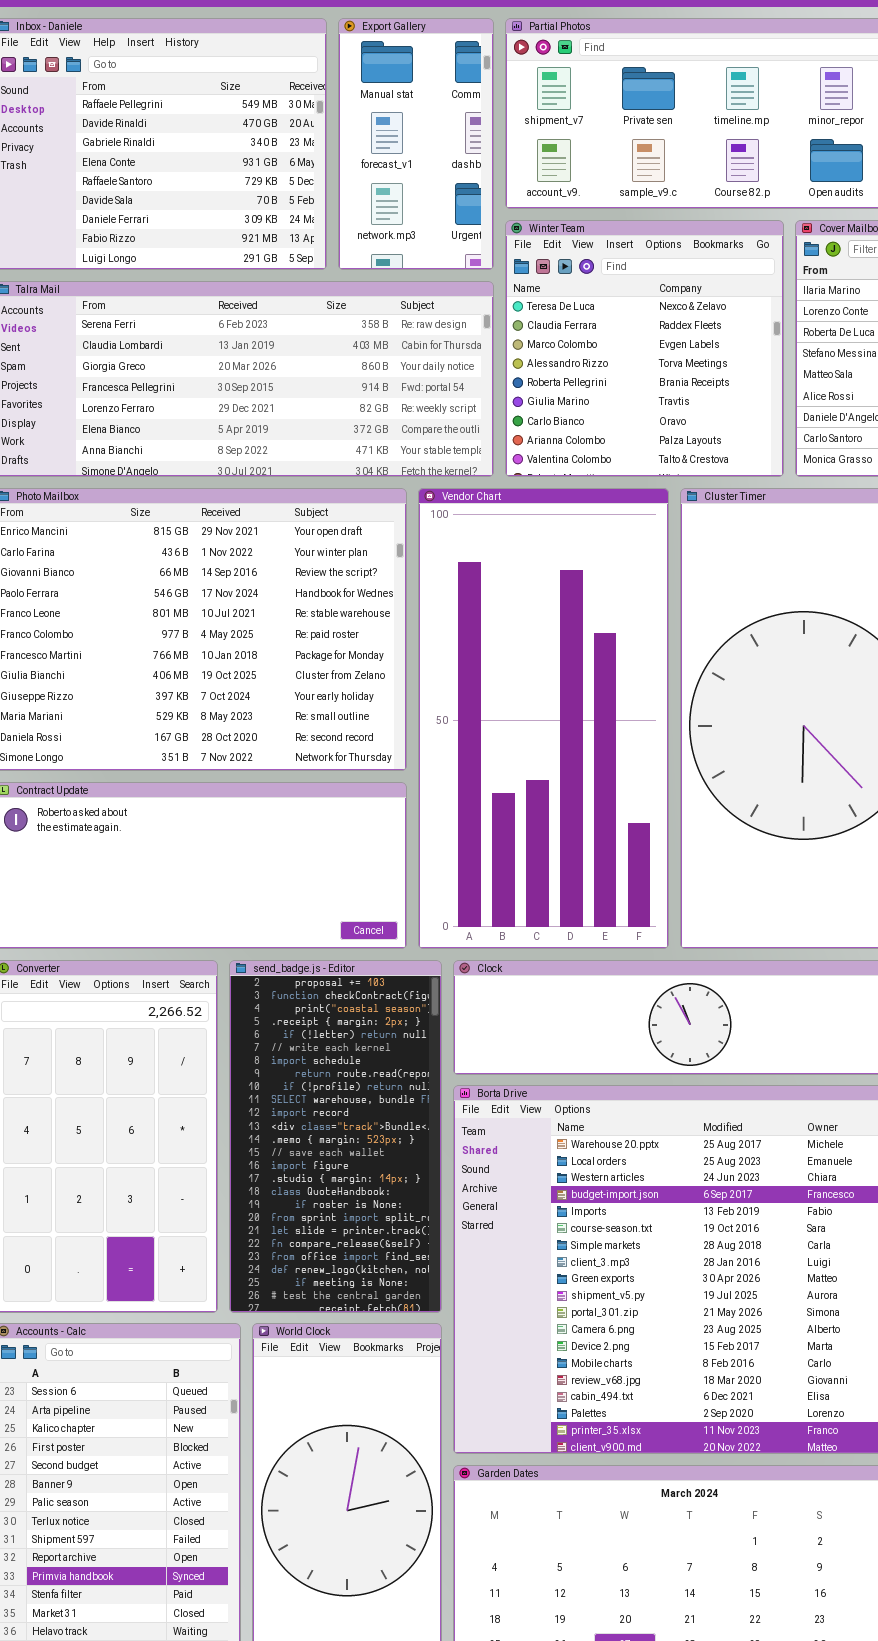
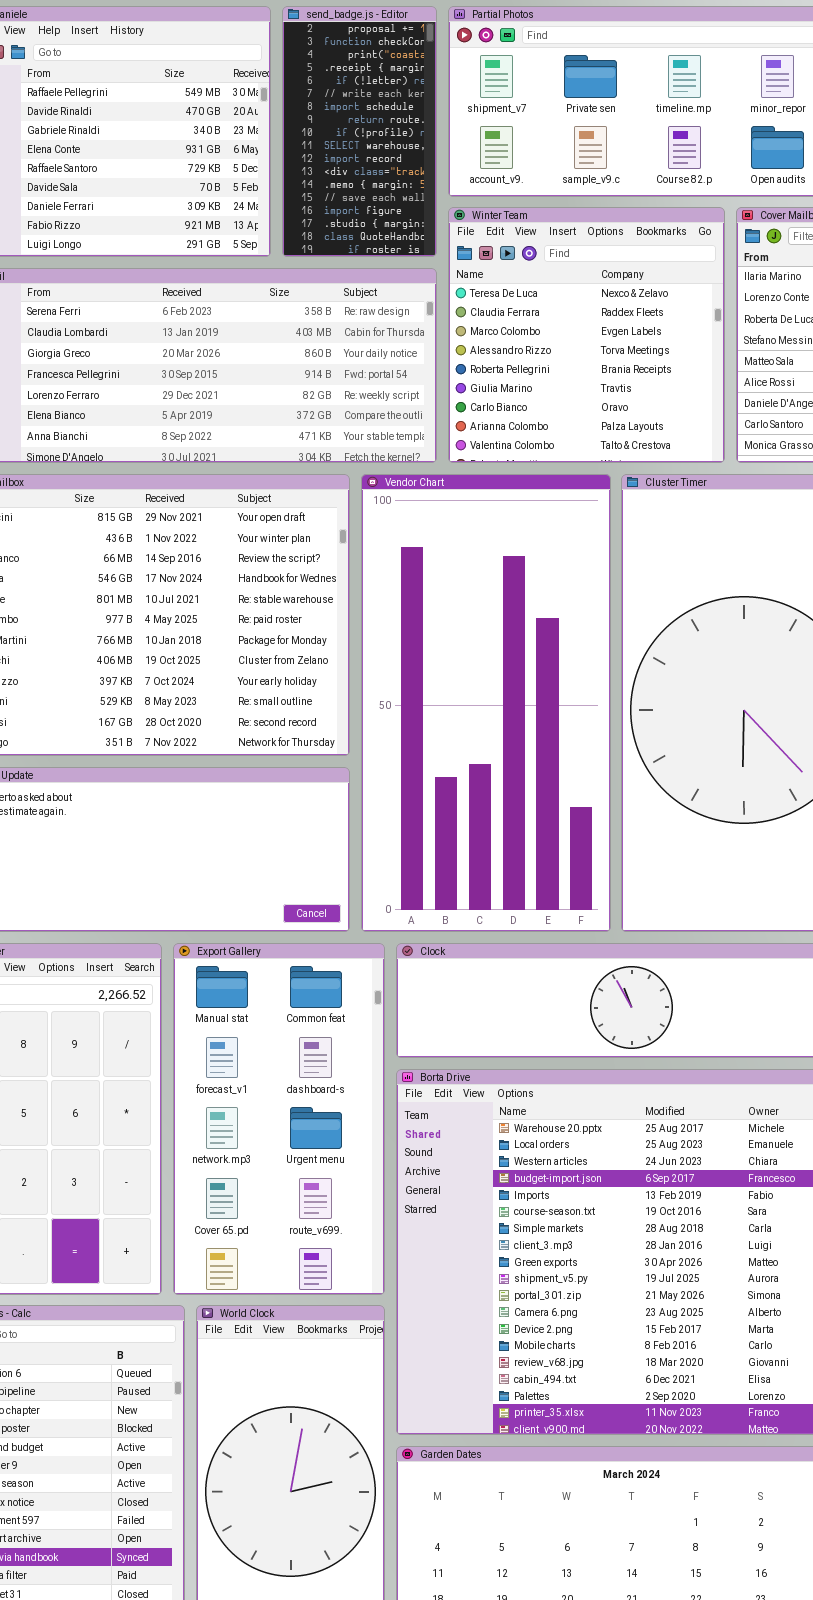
Export Gallery: [338,18,494,270] -> [173,943,385,1295], moved, resized
send_badge.js - Editor: [229,960,442,1313] -> [282,6,437,257], moved, resized

